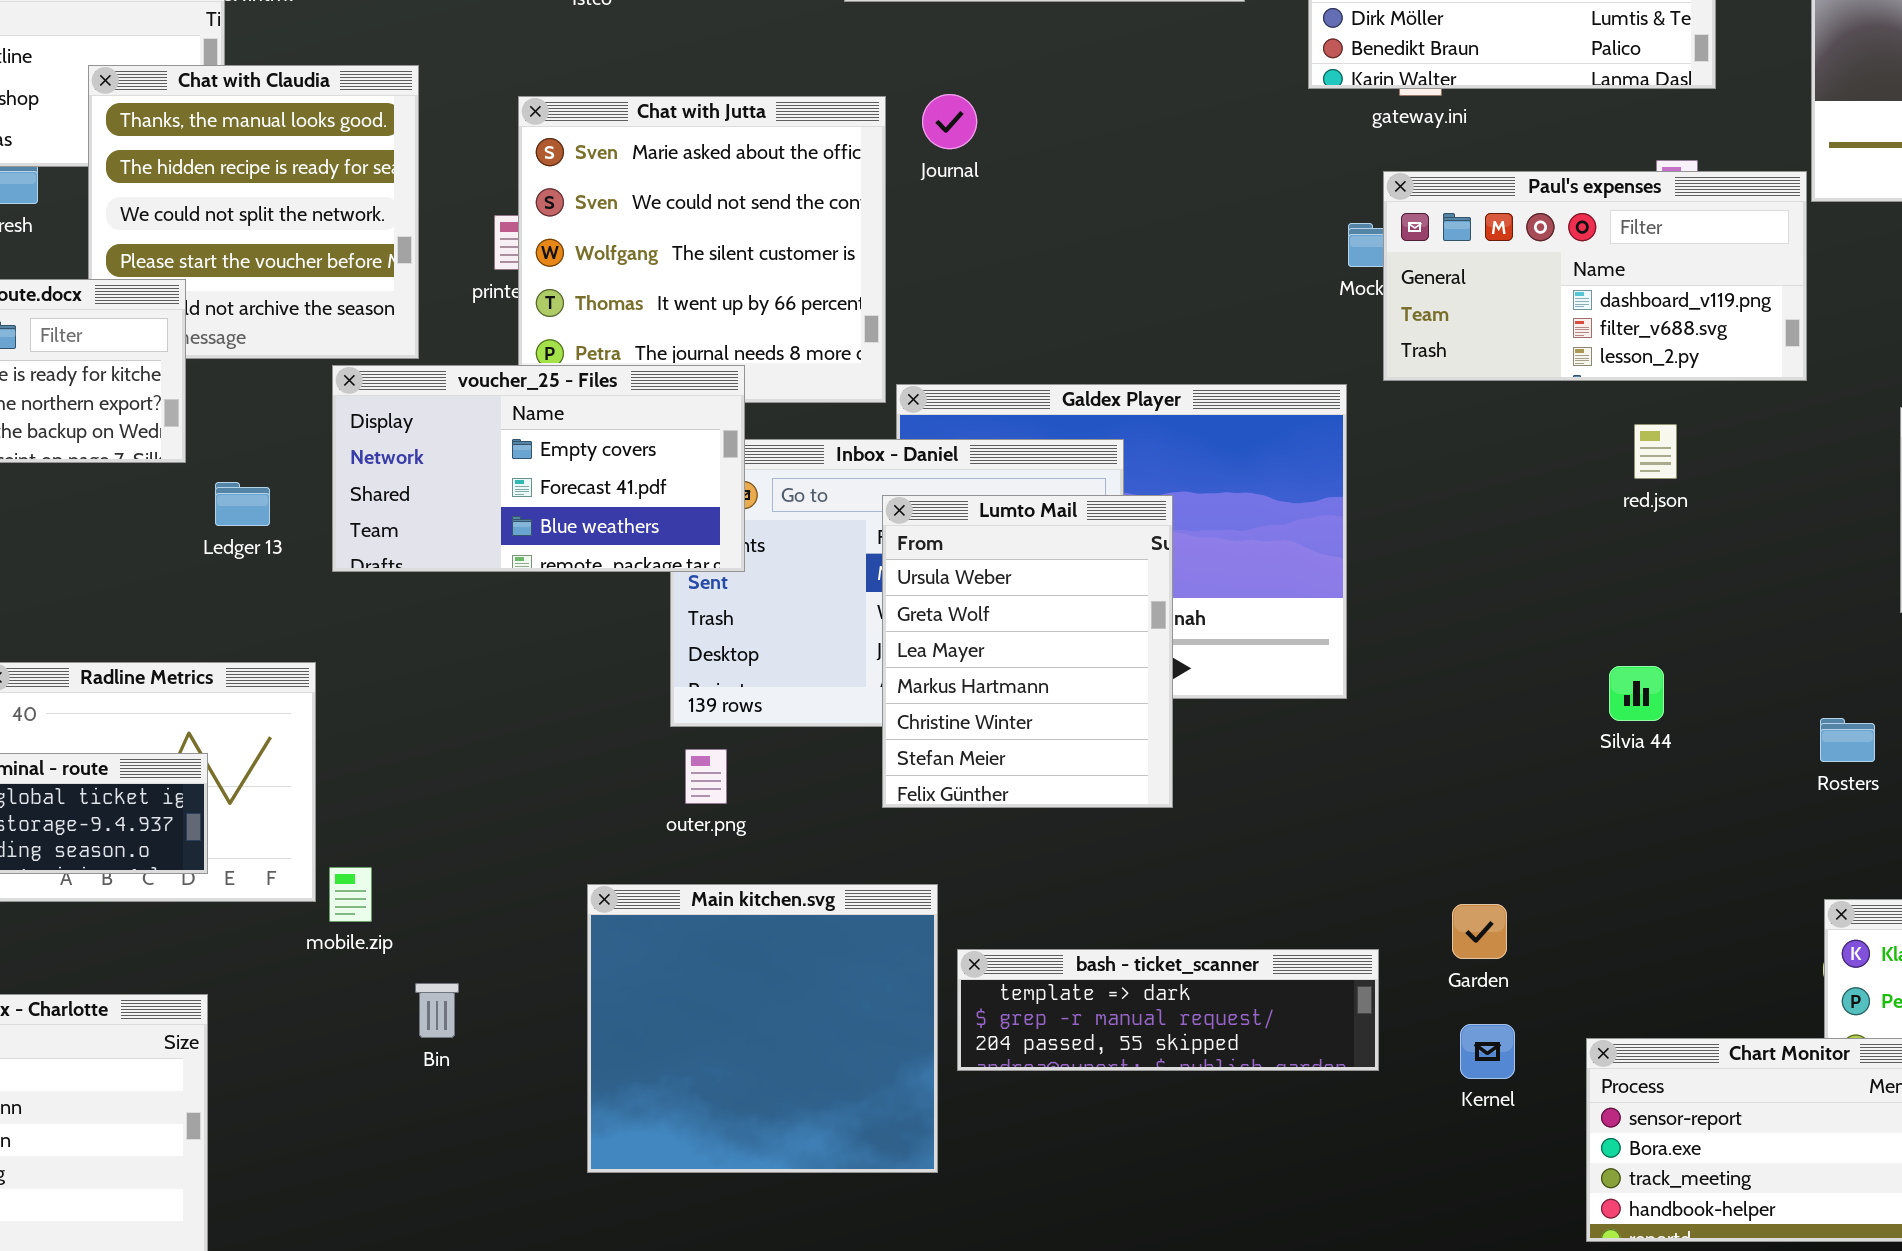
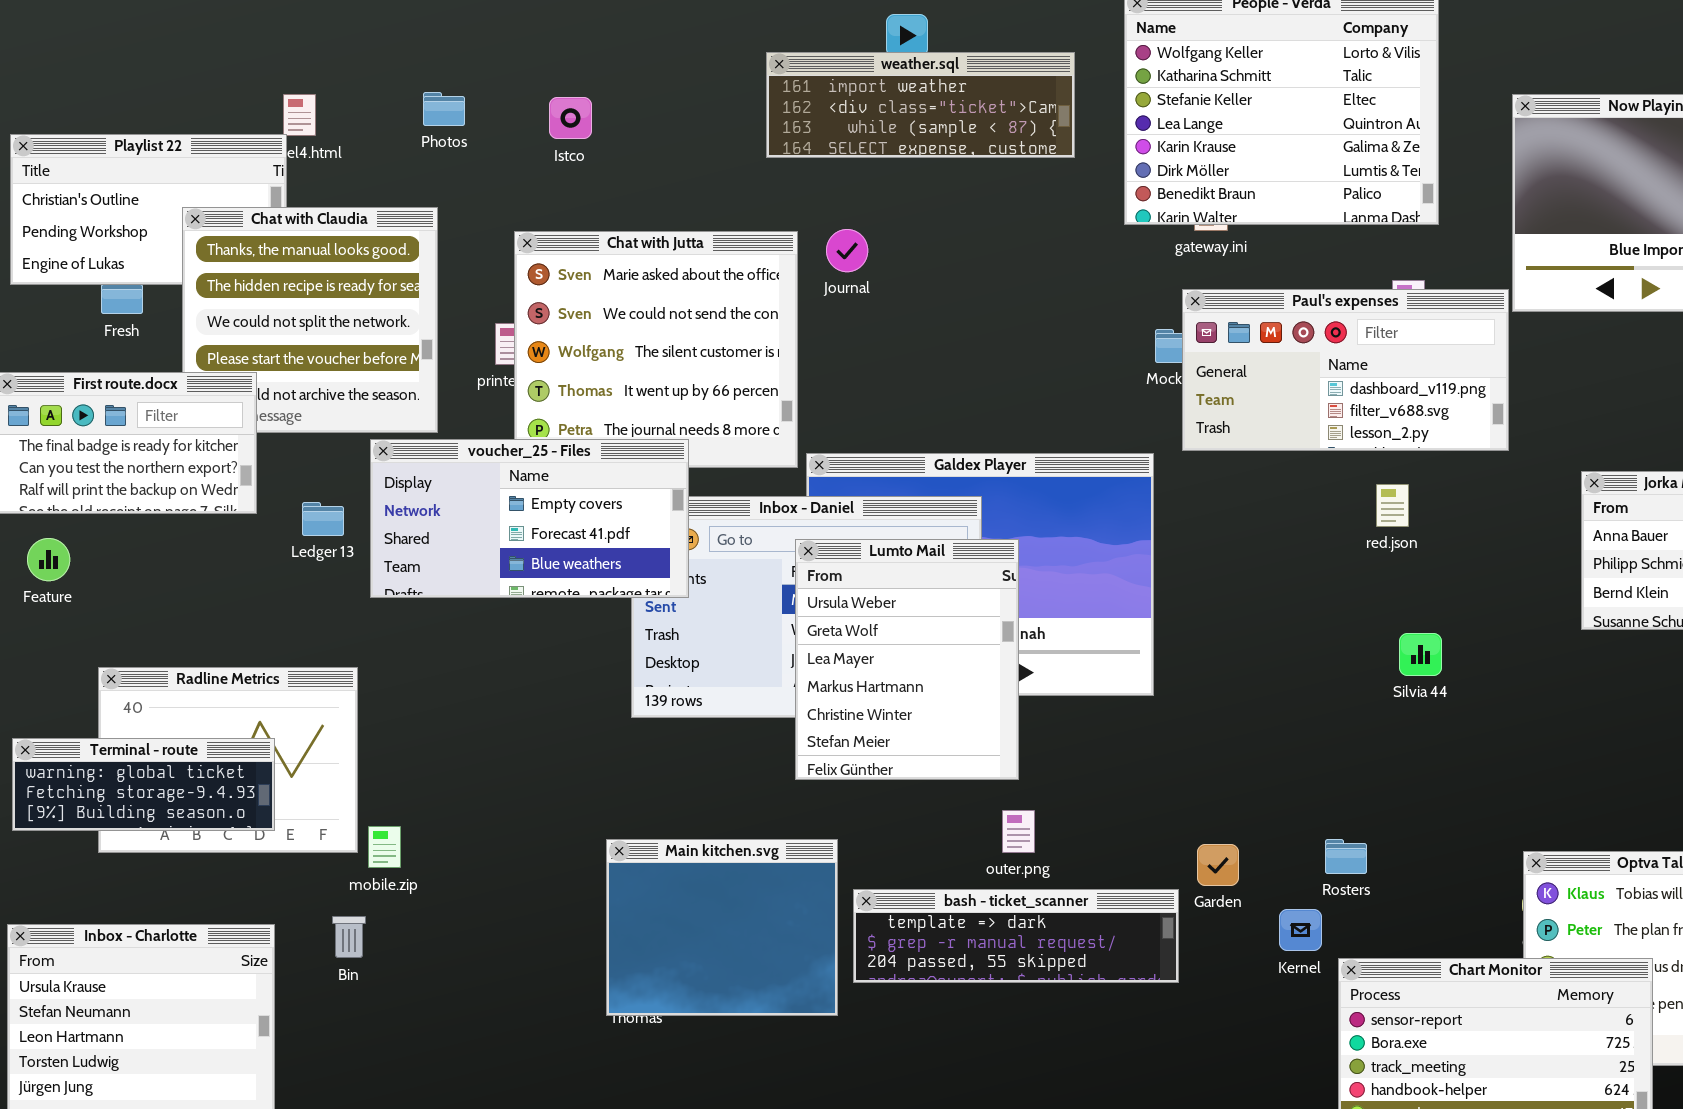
Ledger 13: [215,482,270,526] -> [302,502,344,536], moved
Silvia 44: [1609,666,1664,721] -> [1399,633,1442,676], moved
Rosters: [1820,718,1875,762] -> [1325,839,1367,874], moved
outer.png: [685,749,727,804] -> [1002,810,1035,853], moved
Main kitchen.svg: [587,884,938,1173] -> [606,839,838,1016], resized
Garden: [1452,904,1507,959] -> [1197,844,1239,886], moved
Bin: [415,983,459,1038] -> [332,916,366,958], moved
Kernel: [1460,1024,1515,1079] -> [1279,909,1322,951], moved

